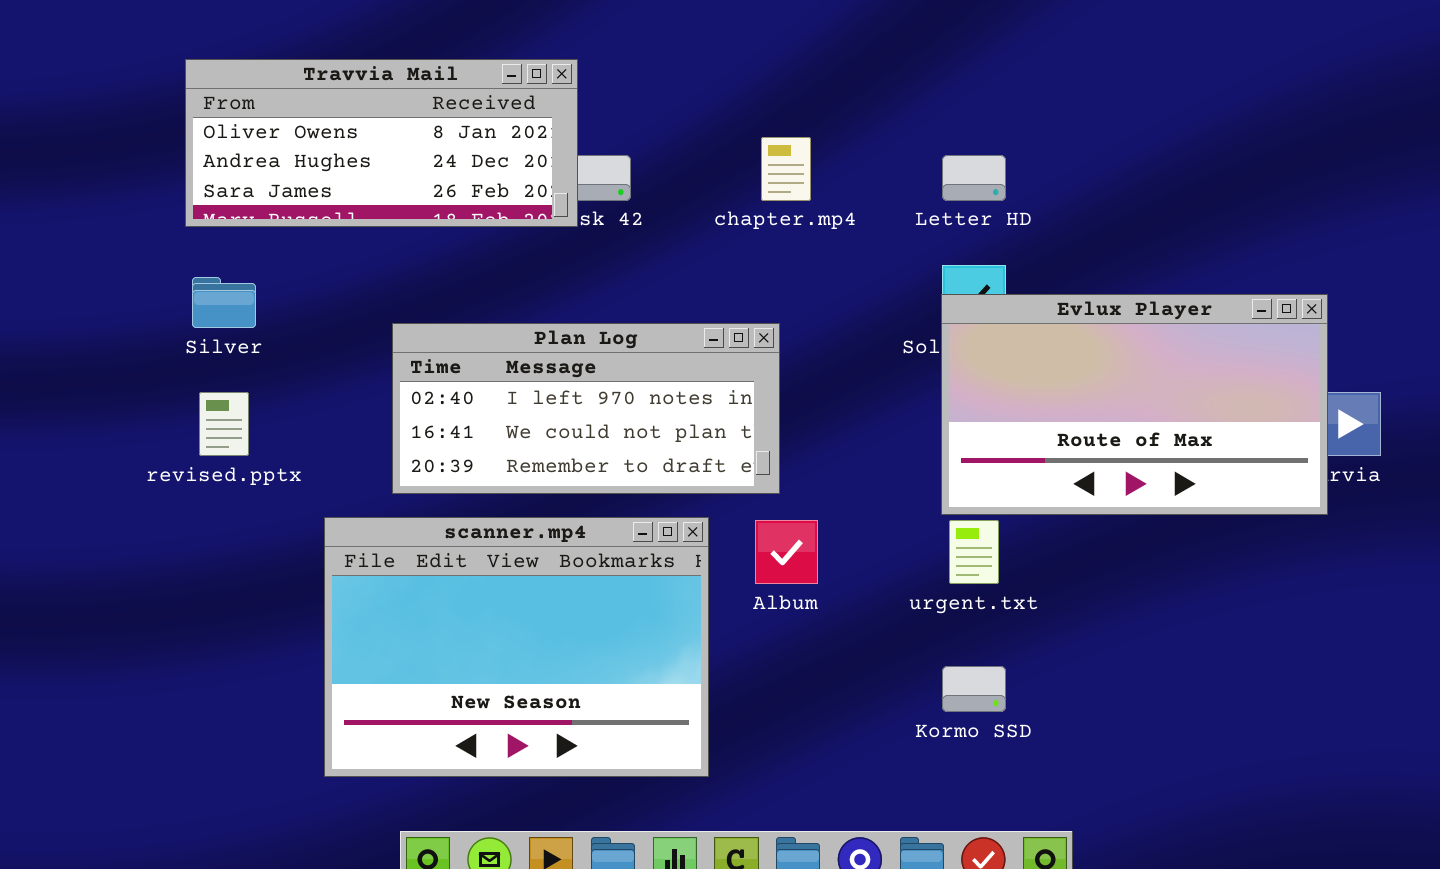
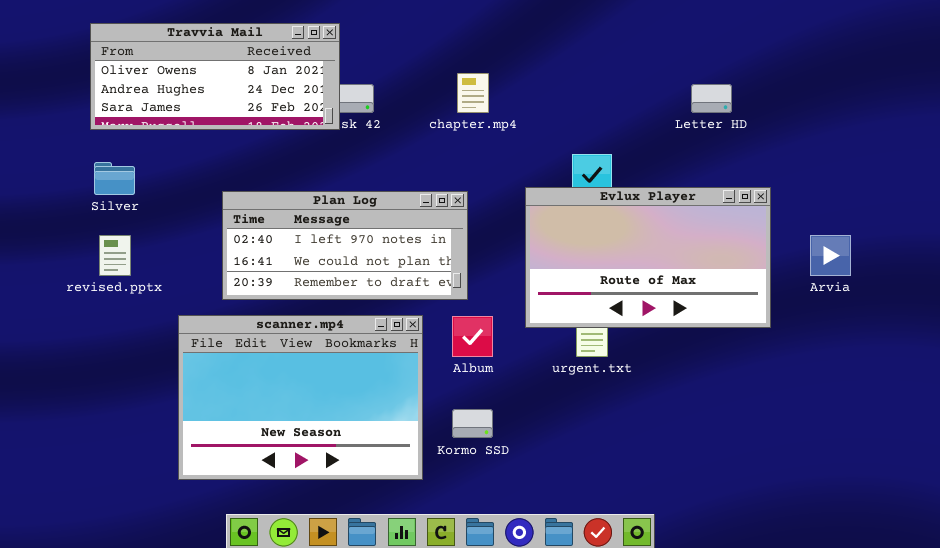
Letter HD: [942,155,1006,201] -> [691,84,732,113], moved
Evlux Player: [941,294,1328,515] -> [525,187,771,328], moved
Kormo SSD: [942,666,1006,712] -> [452,409,493,438], moved

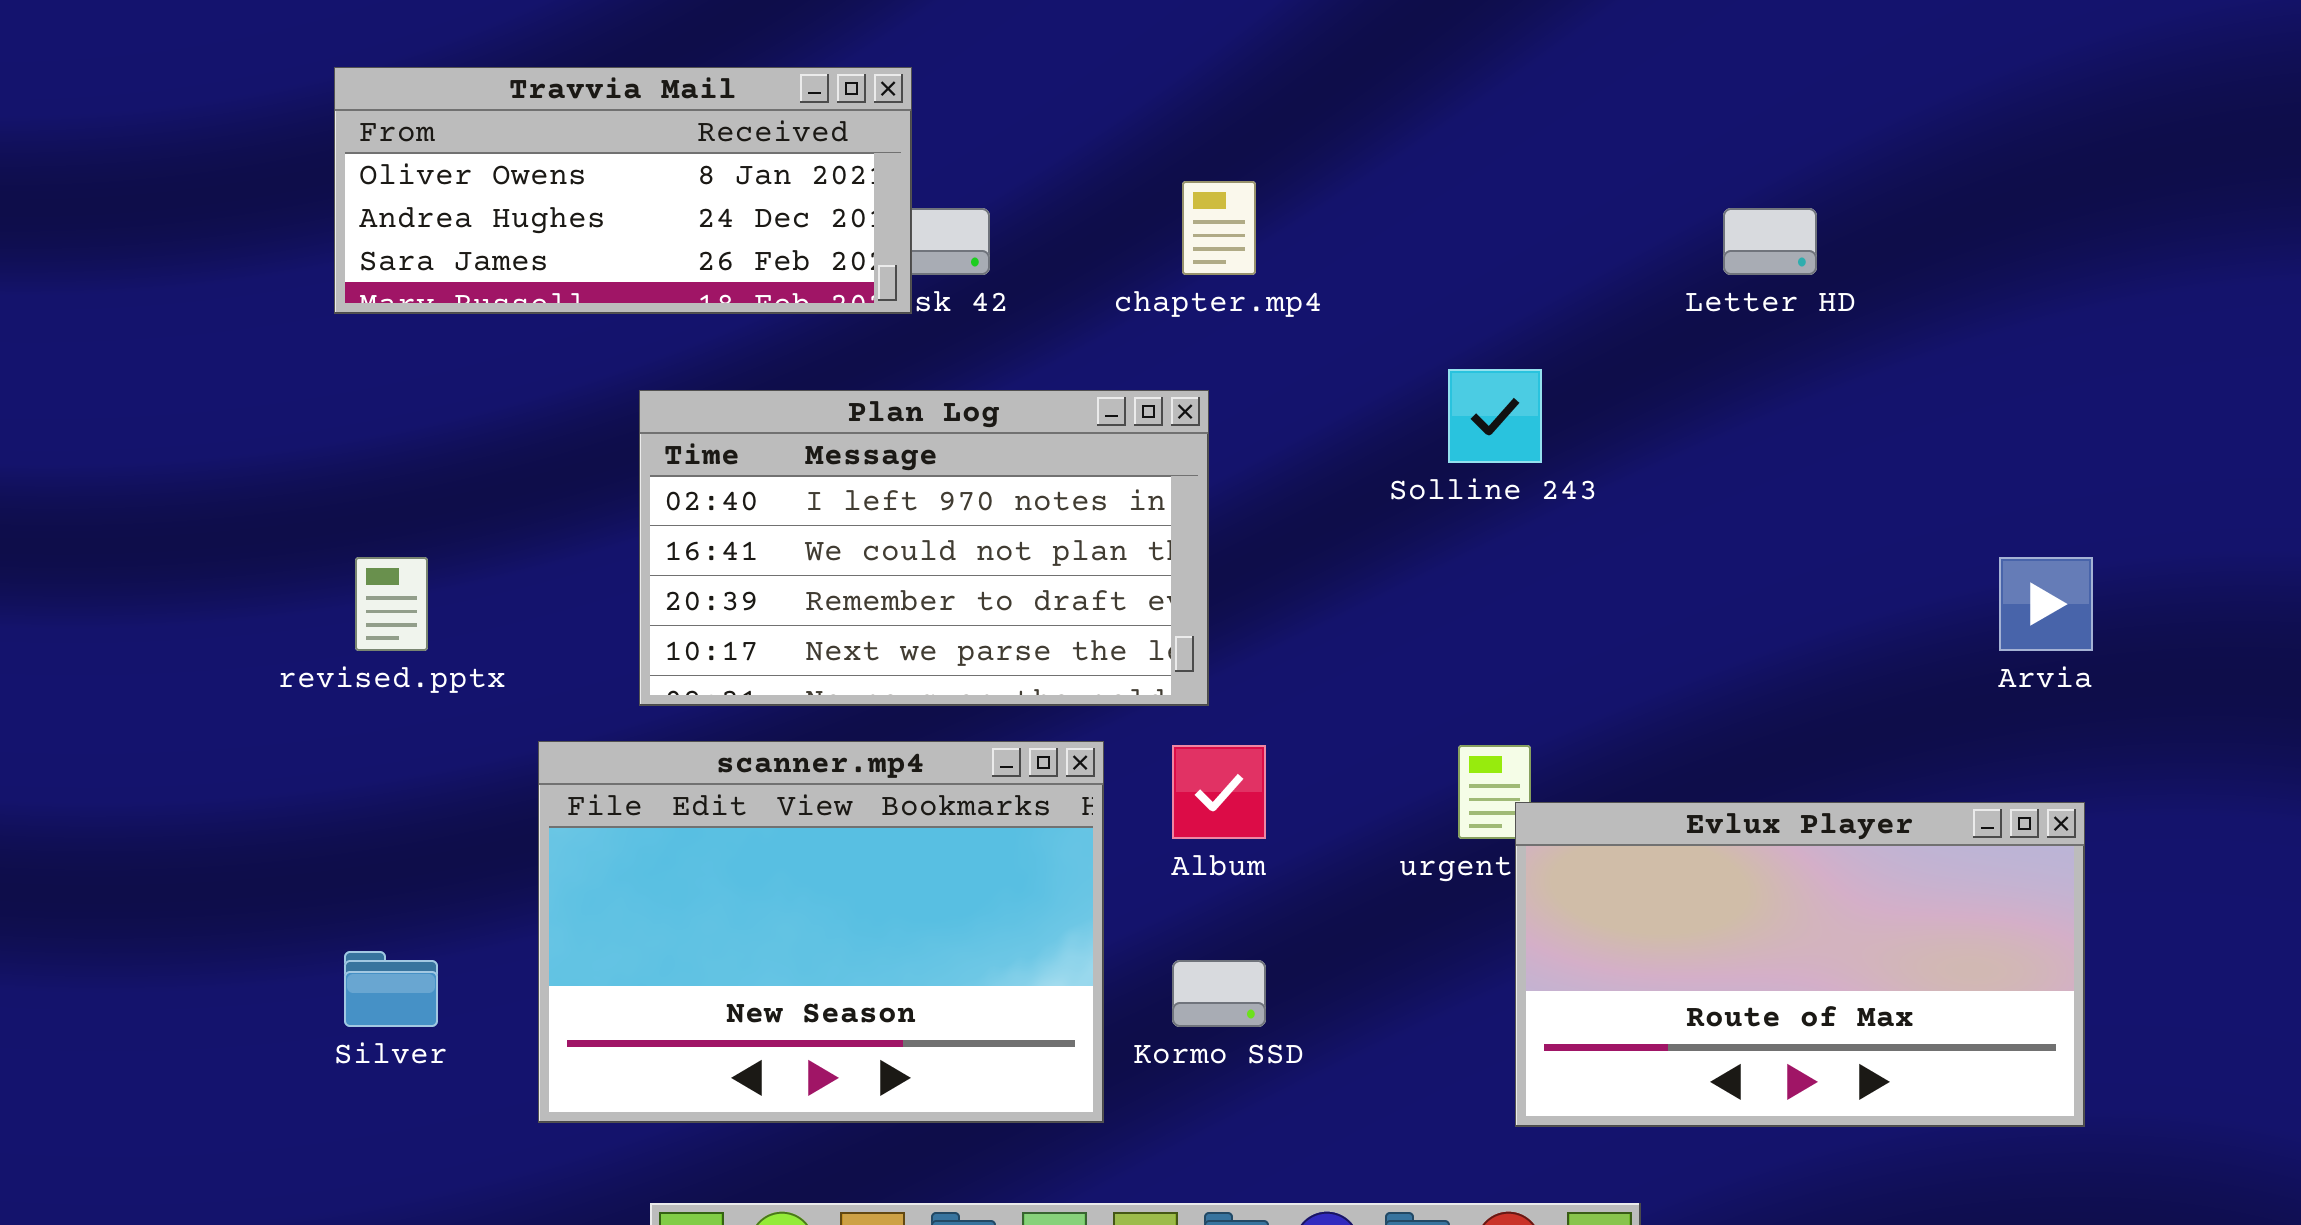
Silver: [94,162,135,195] -> [344,951,438,1027], moved
Evlux Player: [525,187,771,328] -> [1515,802,2085,1127], moved
Plan Log: [222,191,468,300] -> [639,390,1209,706], resized

